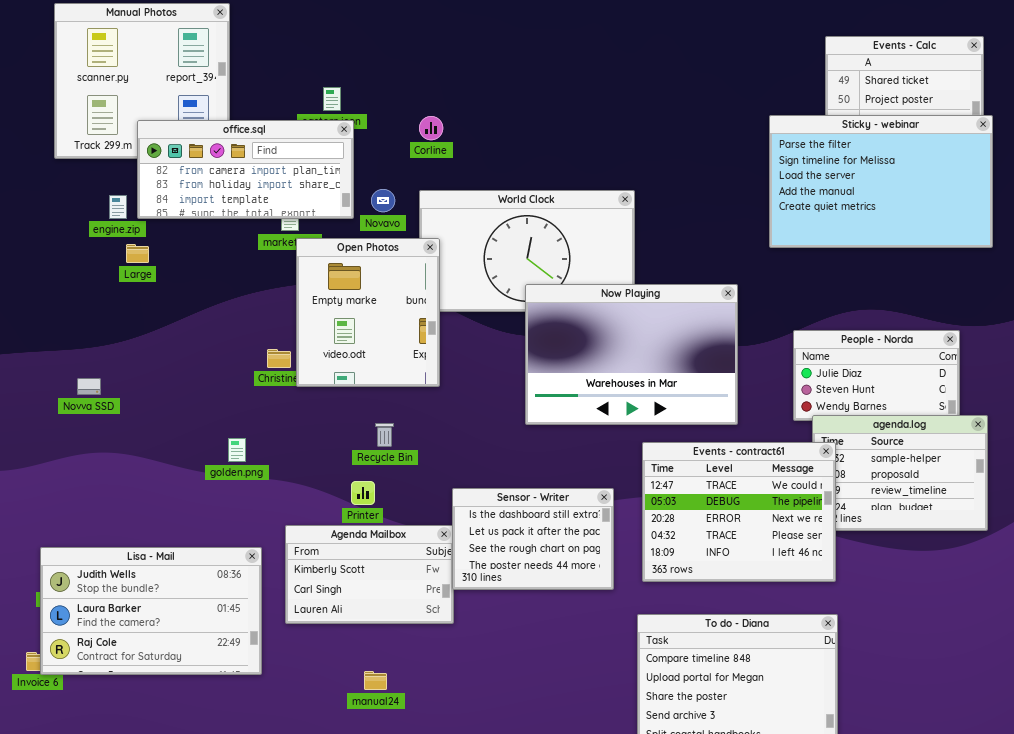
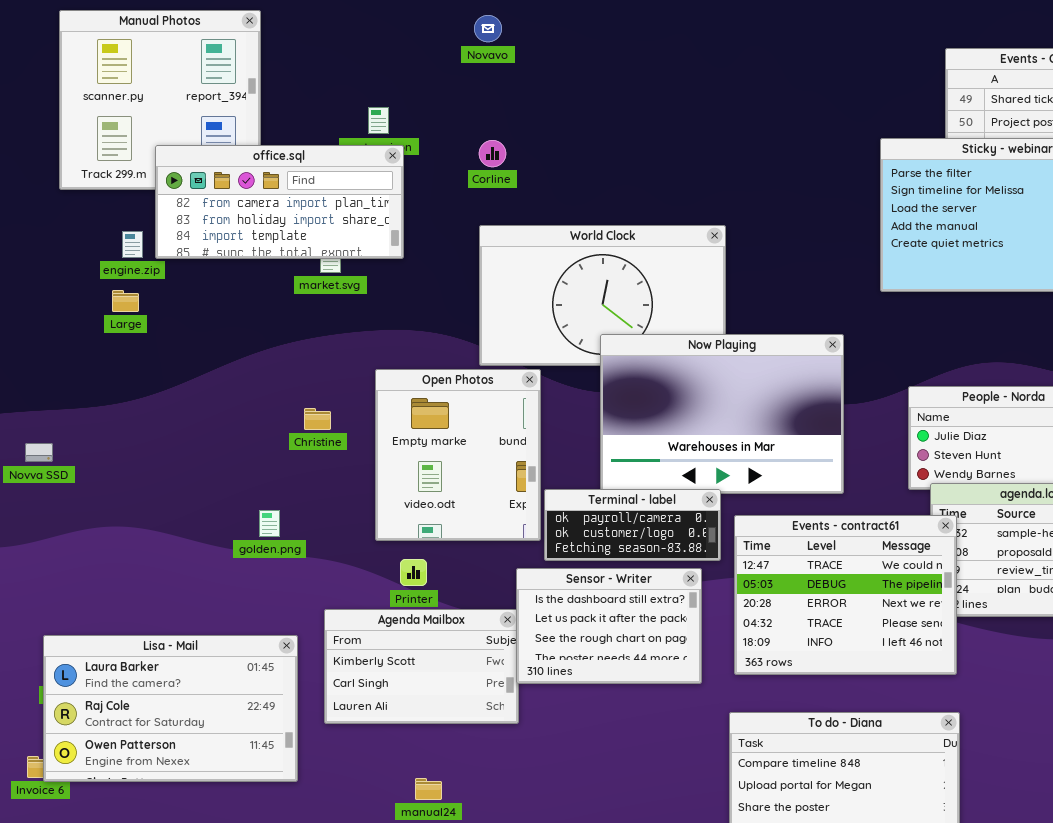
Novavo: [371,189,395,212] -> [474,15,502,42], moved
Open Photos: [296,238,440,387] -> [375,369,541,541], moved
Large: [126,244,149,263] -> [112,290,139,312], moved
Novva SSD: [77,378,101,395] -> [25,443,53,462], moved
Terminal - label: none -> [544,489,721,561], opened
Lisa - Mail: [40,547,262,675] -> [43,635,298,782], scrolled down 1 row

